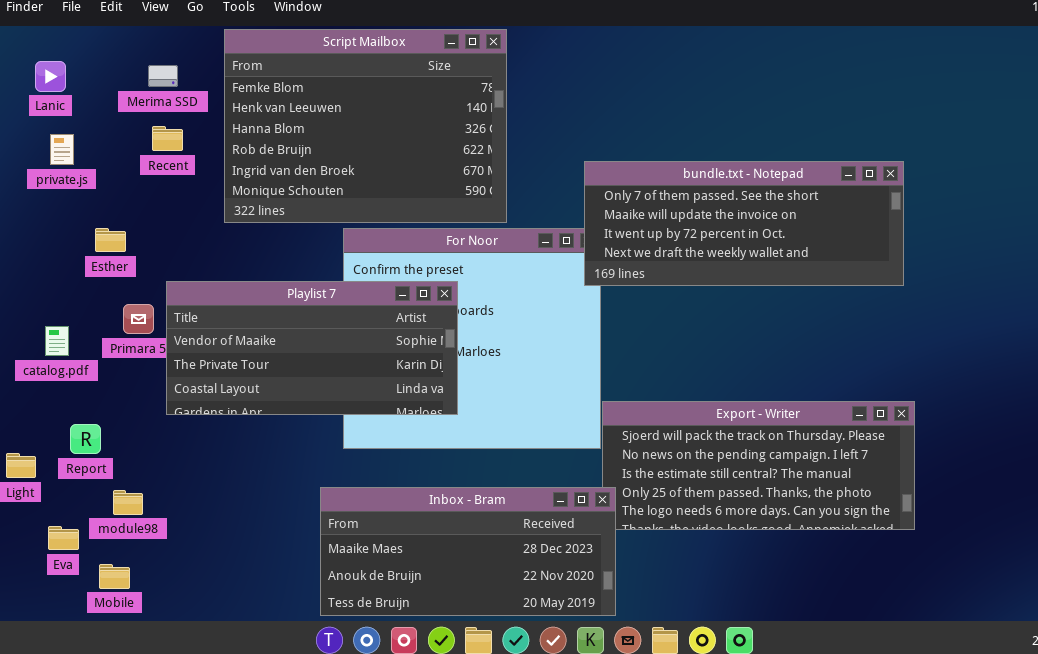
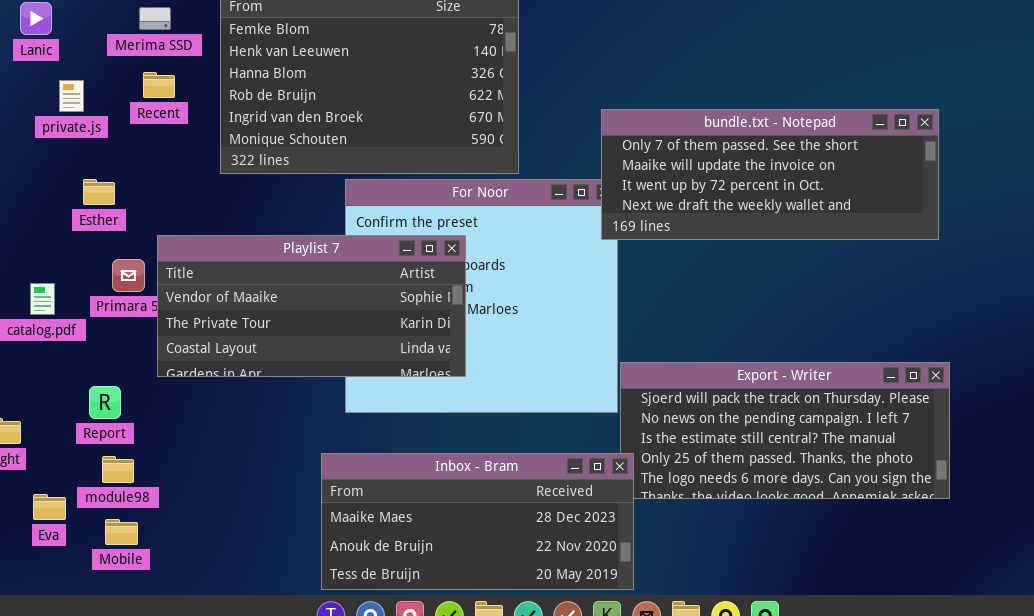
private.js: [50,134,74,165] -> [59,80,84,112], moved
Report: [70,424,101,454] -> [89,386,121,419], moved
Mobile: [99,564,130,589] -> [105,519,138,545], moved

